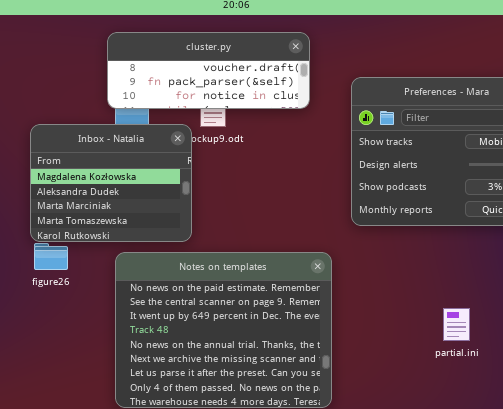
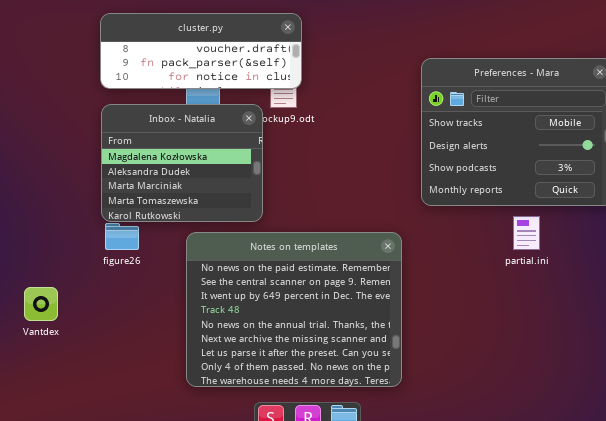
cluster.py: [107,32,310,109] -> [100,13,302,89], moved
partial.ini: [443,308,470,341] -> [513,216,540,250], moved

